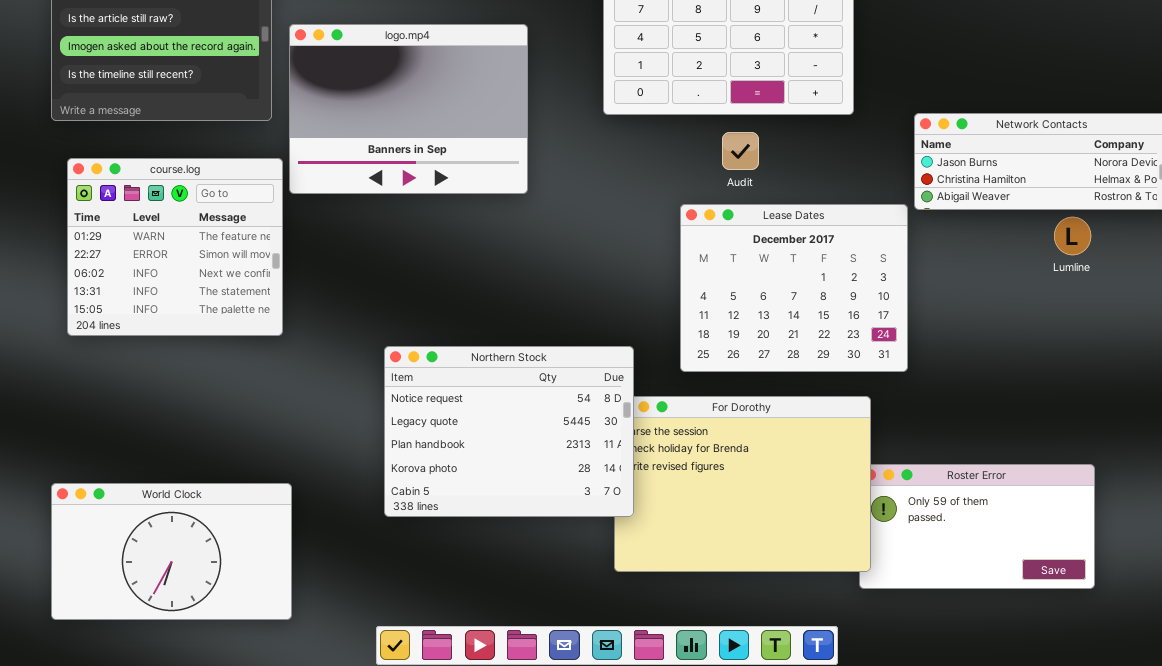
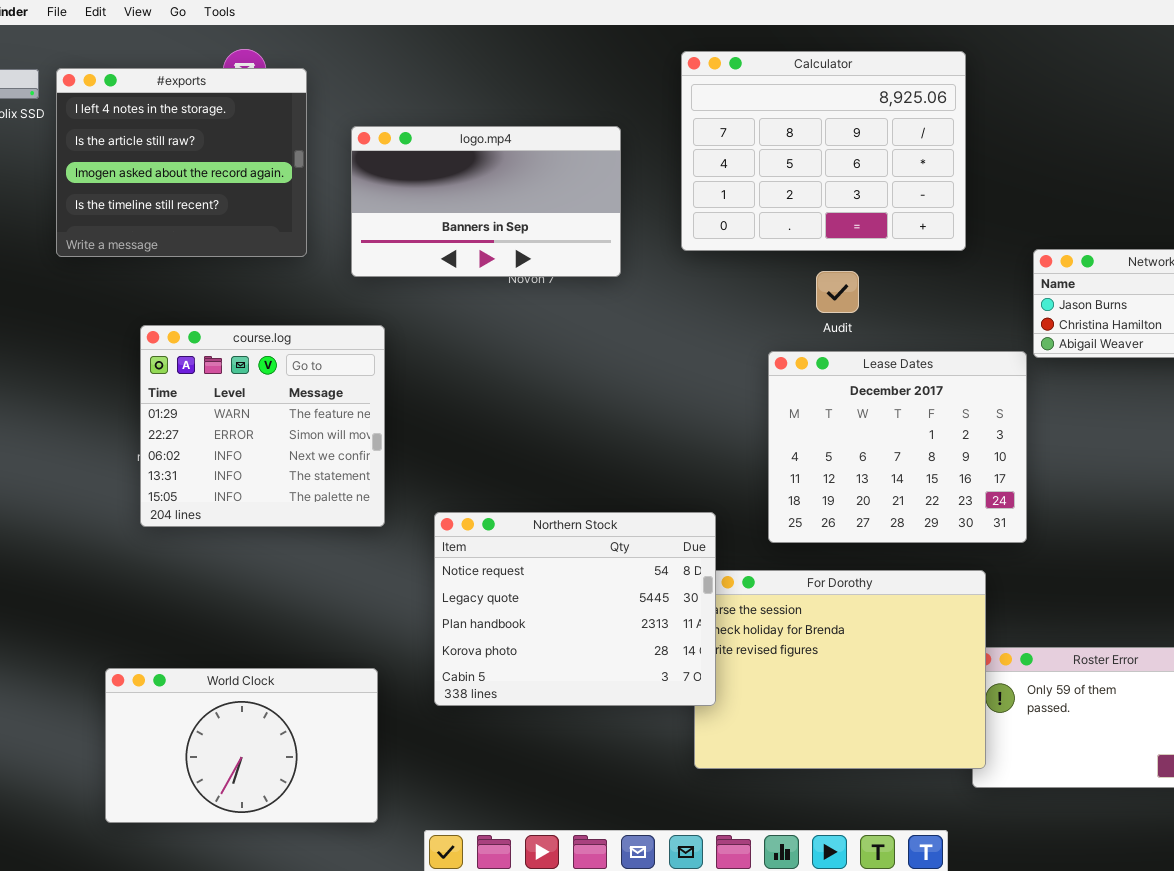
logo.mp4: [289,24,528,194] -> [351,126,621,277], moved, resized
course.log: [67,158,283,336] -> [140,325,385,527], moved
World Clock: [51,483,292,620] -> [105,668,378,823], moved

